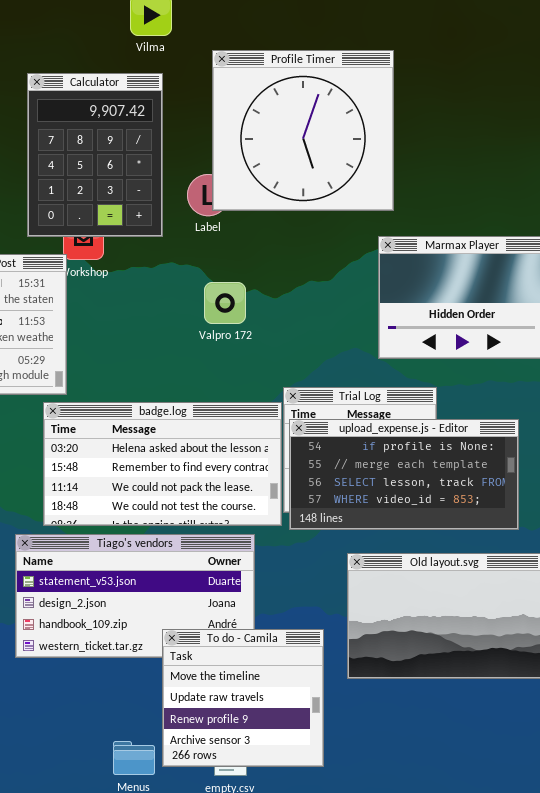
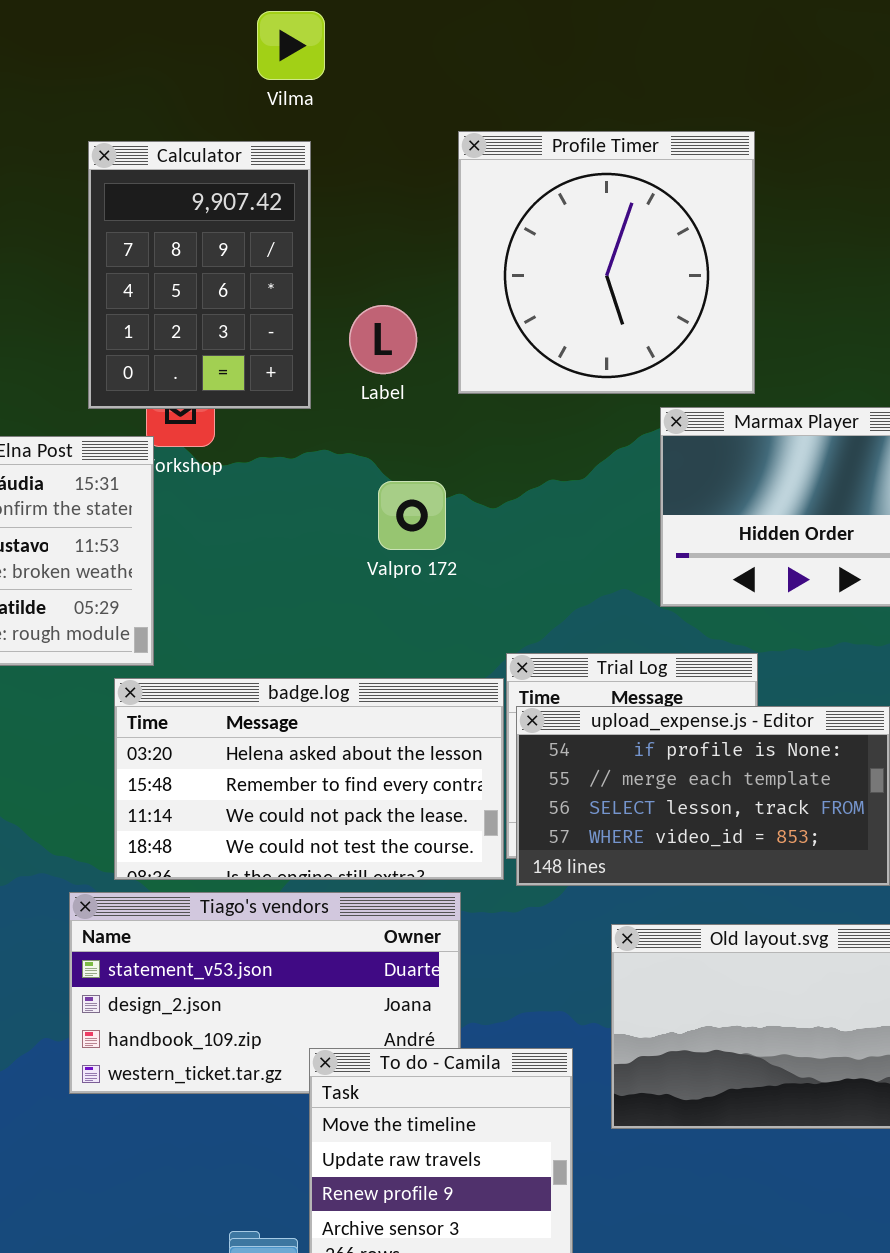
Profile Timer: [212,50,394,211] -> [458,131,755,394], moved

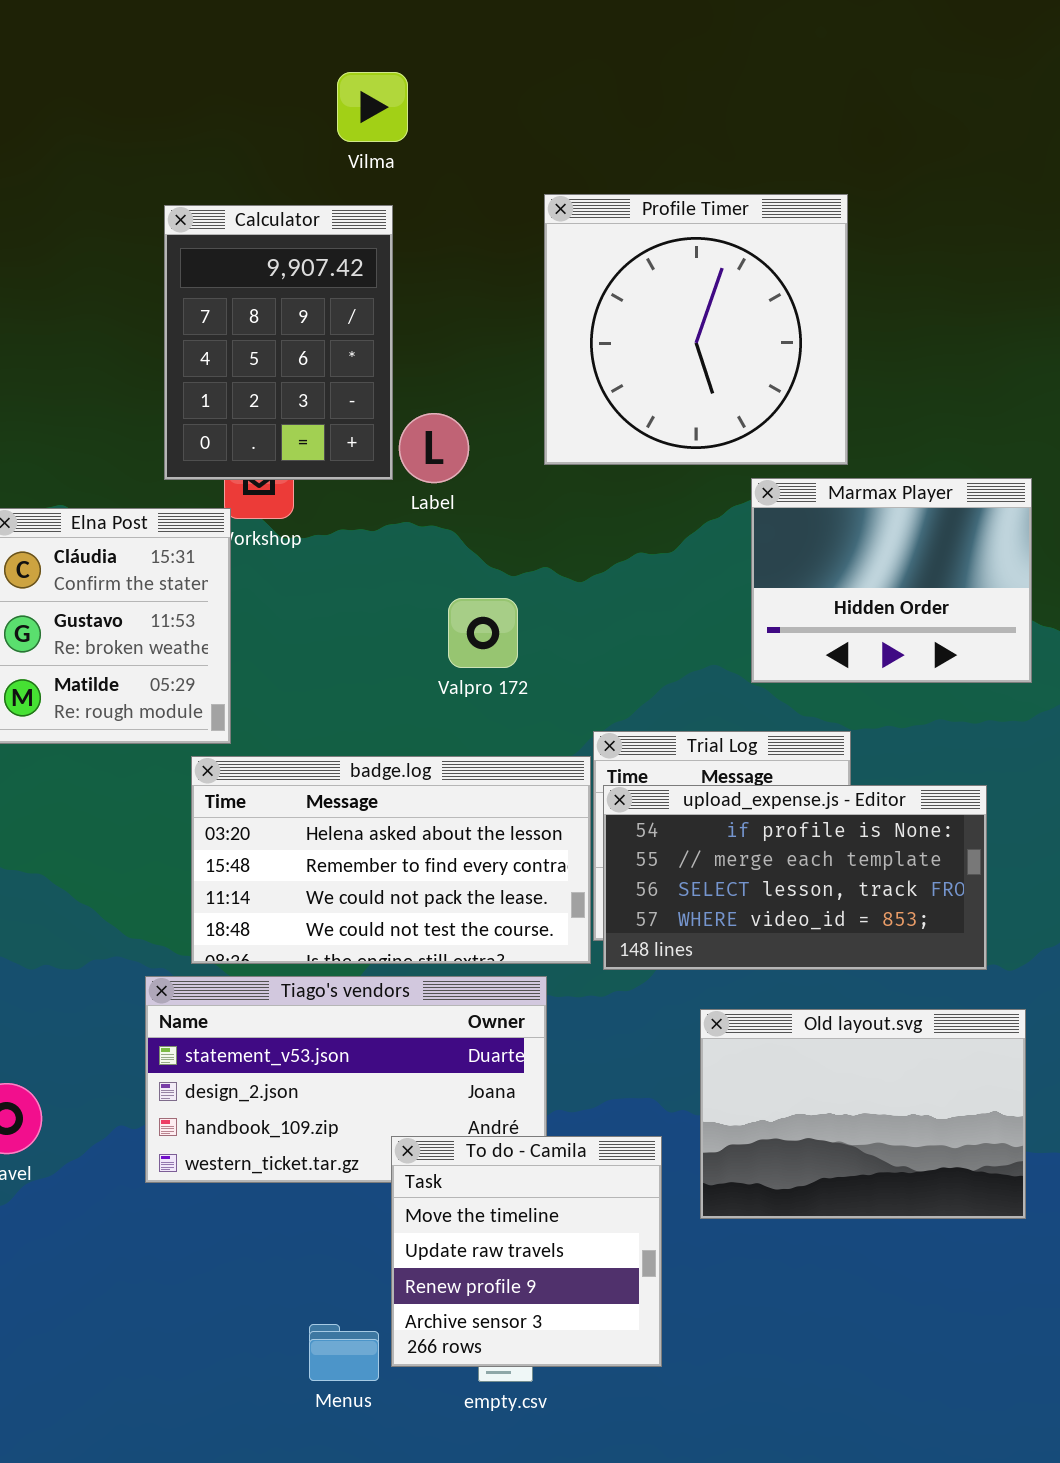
Label: [349,305,417,374] -> [399,413,469,483], moved
Valpro 172: [378,481,446,550] -> [448,598,518,668], moved

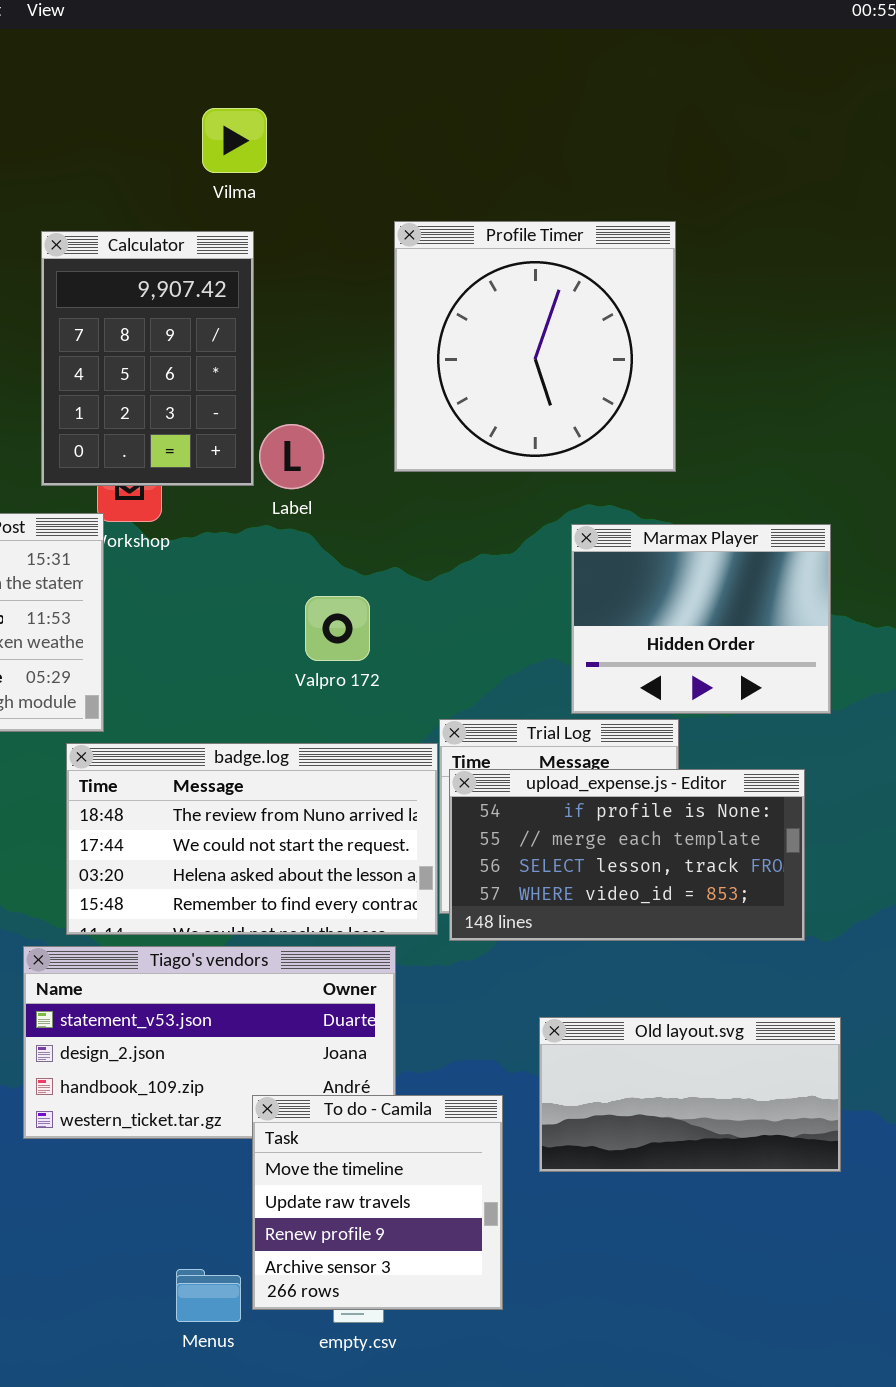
Marmax Player: [751,478,1032,683] -> [571,524,831,714], moved
badge.log: [191,756,591,964] -> [66,743,438,935], scrolled up 2 rows
Old layout.svg: [700,1009,1026,1219] -> [539,1017,841,1172], resized

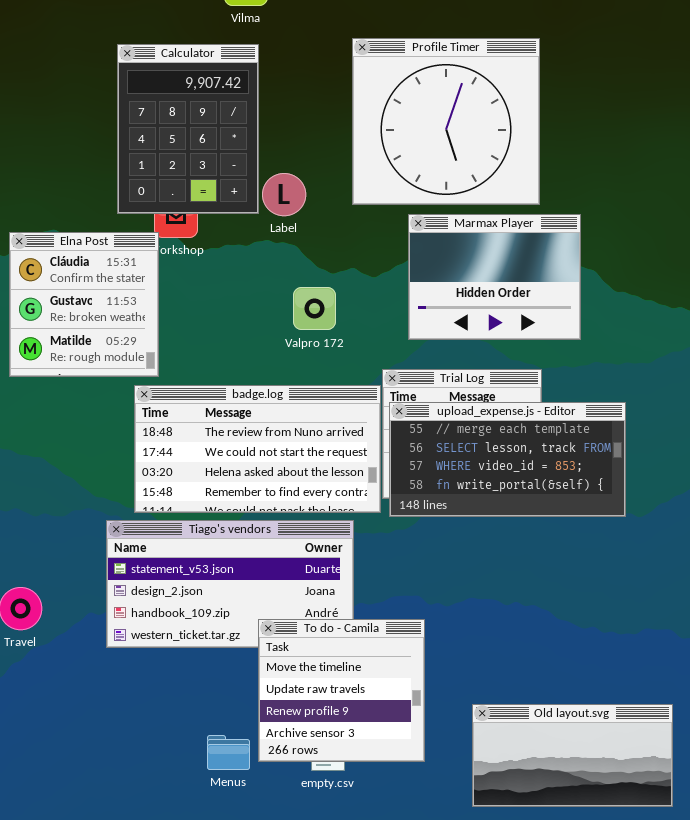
Marmax Player: [571,524,831,714] -> [408,214,581,340], moved
upload_expense.js - Editor: [449,769,805,941] -> [389,402,626,517], scrolled down 1 row
Old layout.svg: [539,1017,841,1172] -> [472,704,673,807], moved

